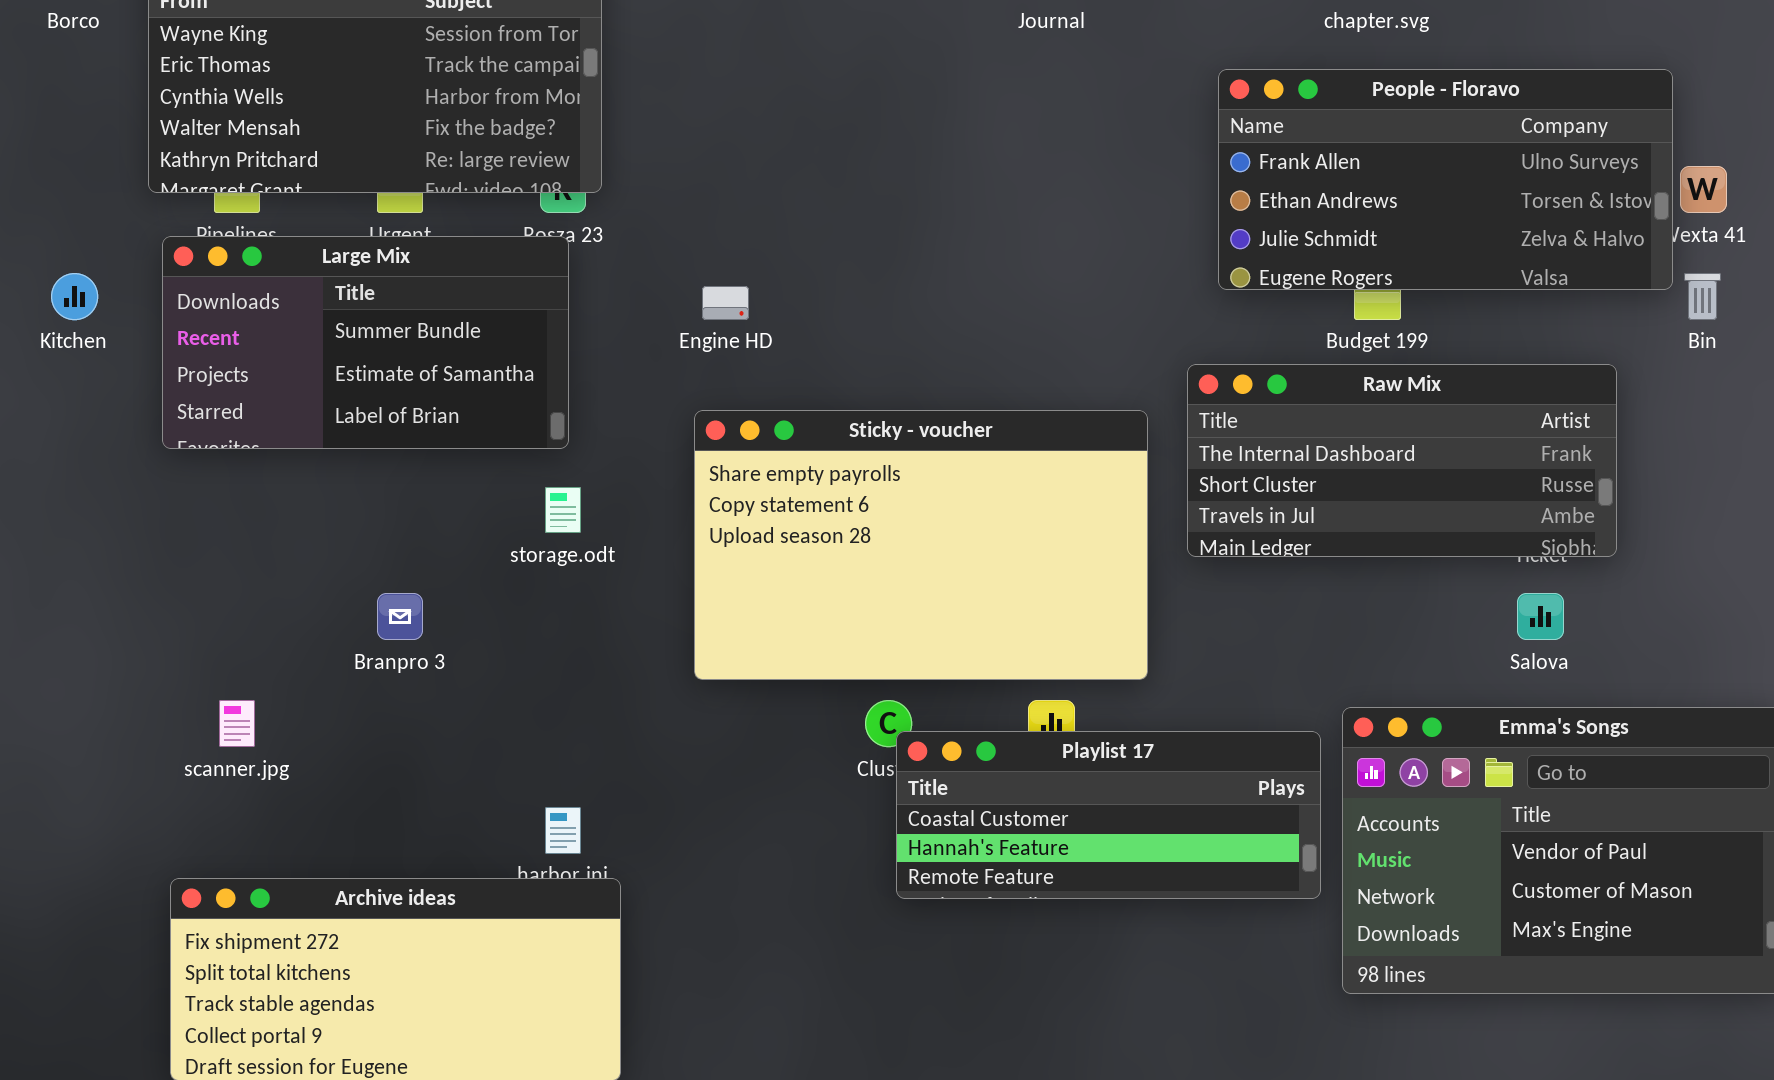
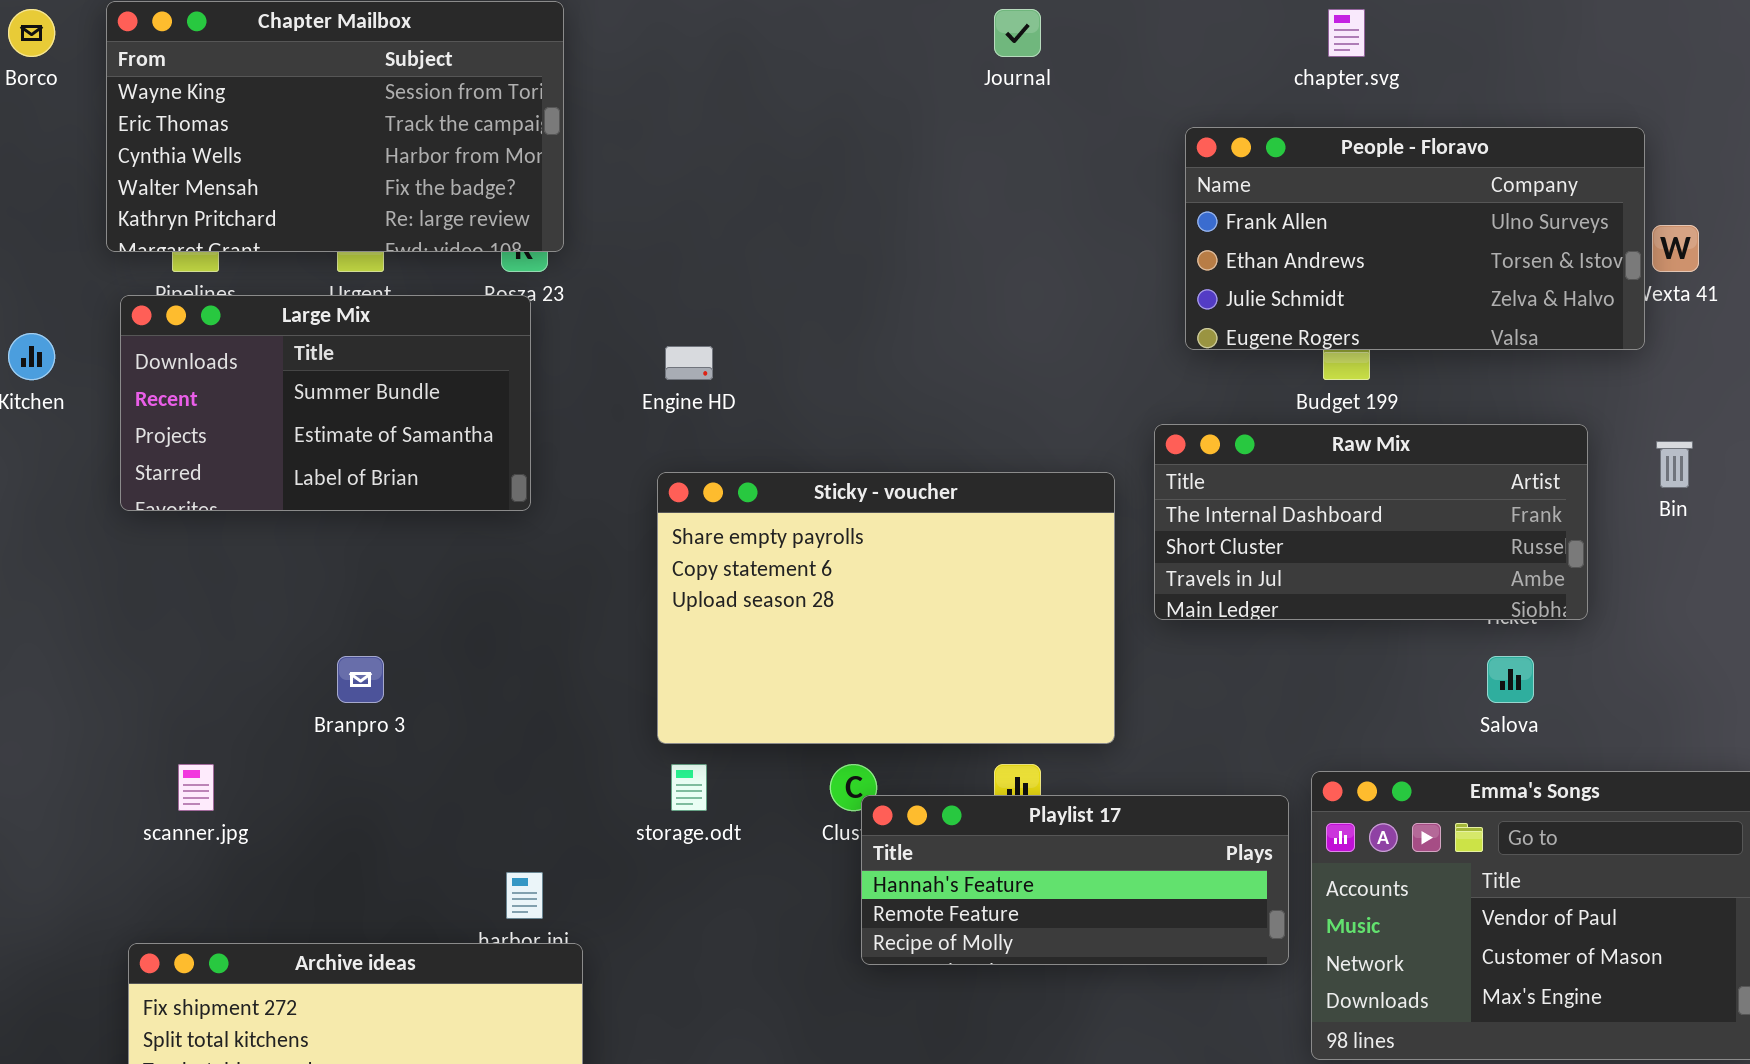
Bin: [1684,273,1721,320] -> [1656,441,1693,488], moved
storage.odt: [545,487,581,533] -> [671,764,707,811], moved
Playlist 17: [896,731,1321,899] -> [861,795,1289,965], scrolled down 1 row

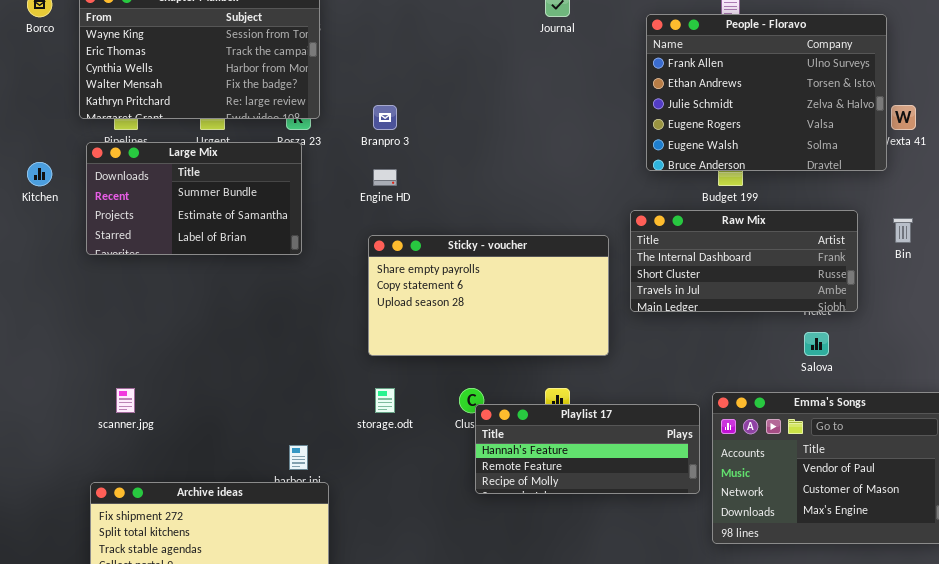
People - Floravo: [1185,127,1645,350] -> [646,14,887,171], resized
Sticky - voucher: [657,472,1115,744] -> [368,235,609,356], resized
Branpro 3: [337,656,384,703] -> [373,105,397,130], moved

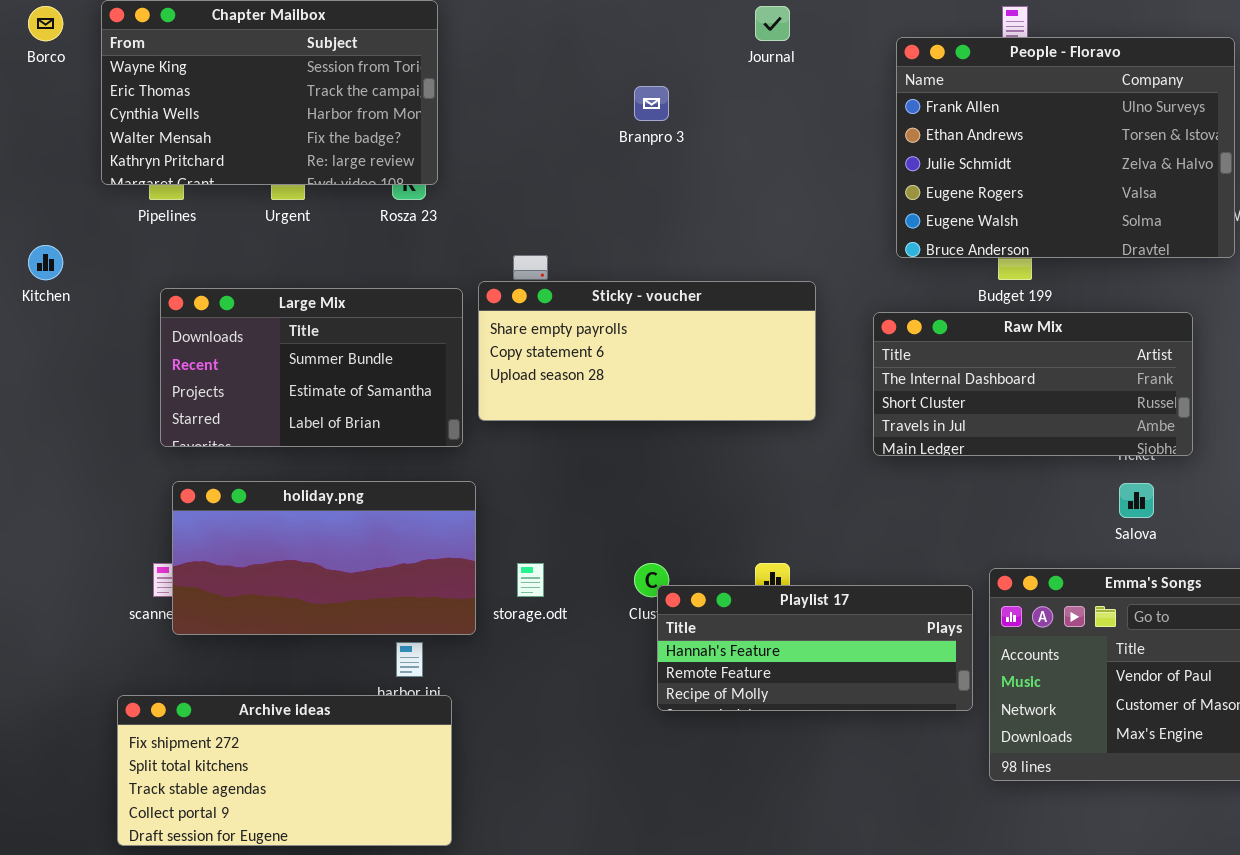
Branpro 3: [373,105,397,130] -> [634,86,669,121], moved
Large Mix: [86,142,302,255] -> [160,288,463,447], moved
Sticky - voucher: [368,235,609,356] -> [478,281,816,421], moved, resized
holiday.png: none -> [172,481,476,635], opened

